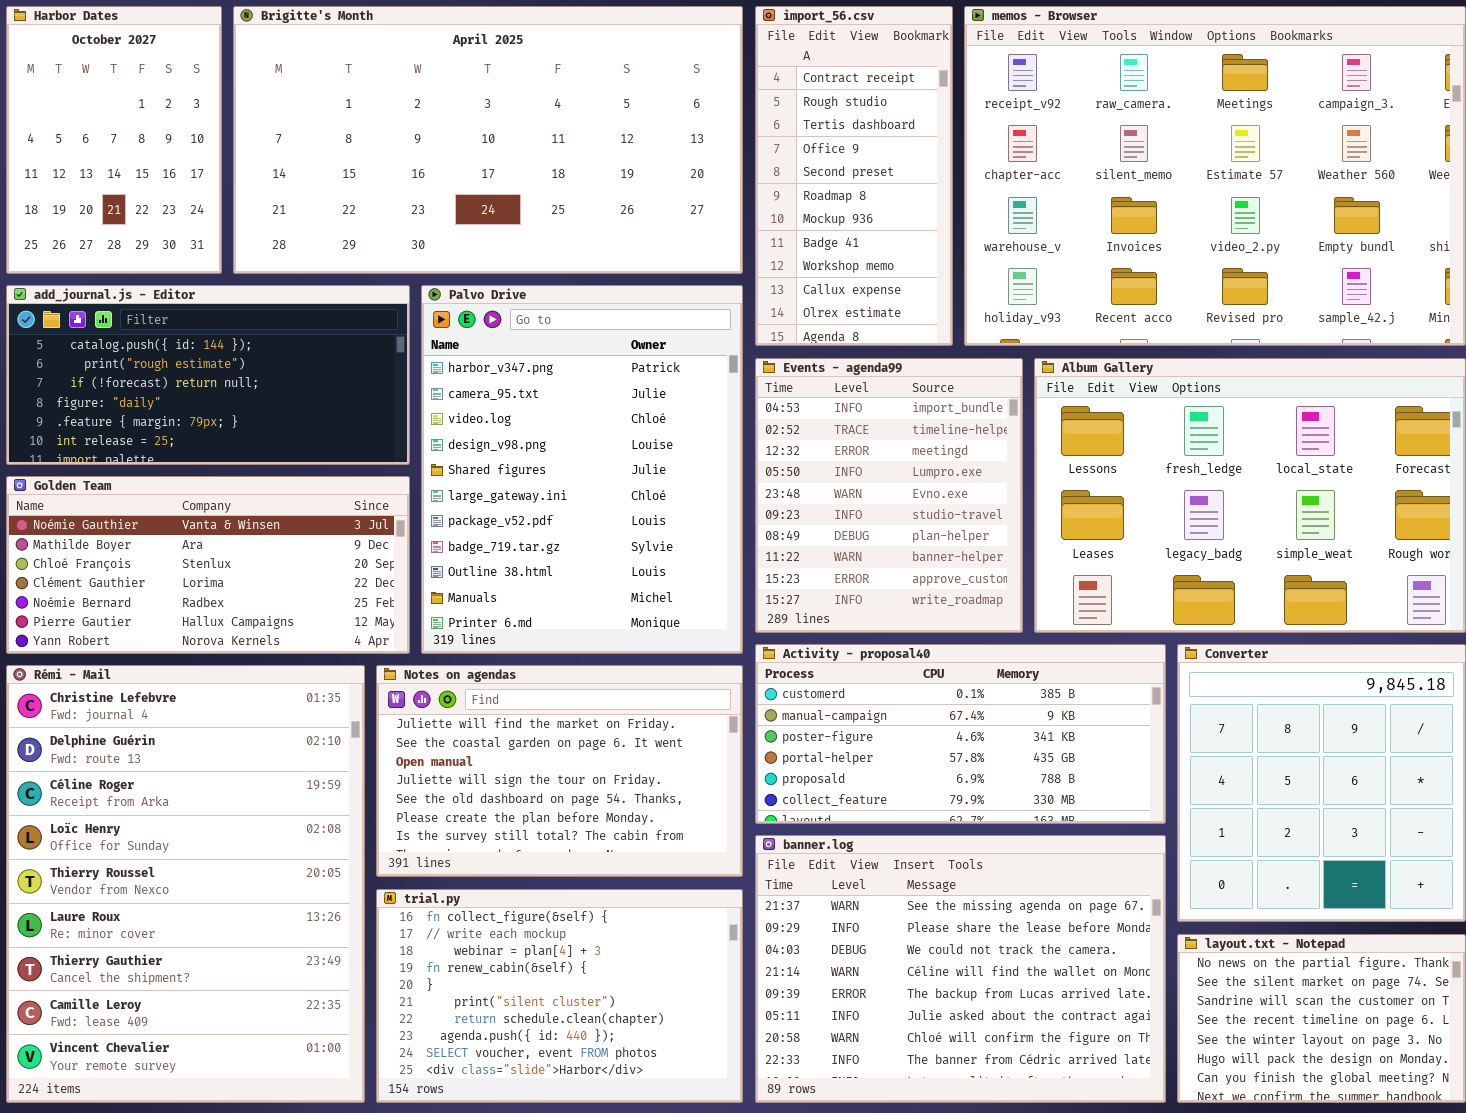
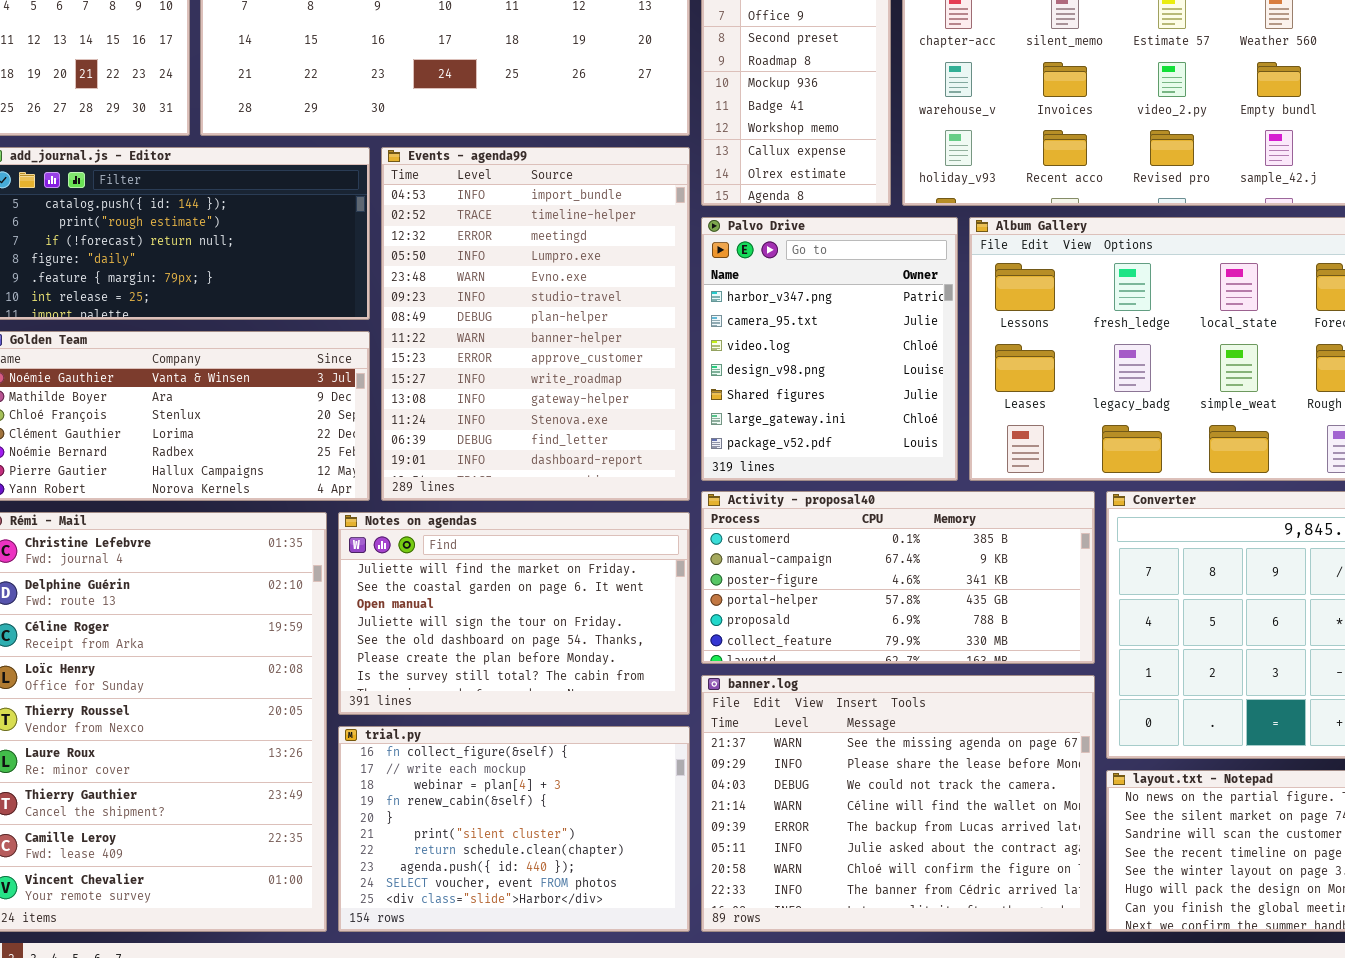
Palvo Drive: [421,285,743,654] -> [701,217,958,481], moved, resized
Events - agenda99: [755,358,1023,633] -> [381,147,690,501], moved, resized

